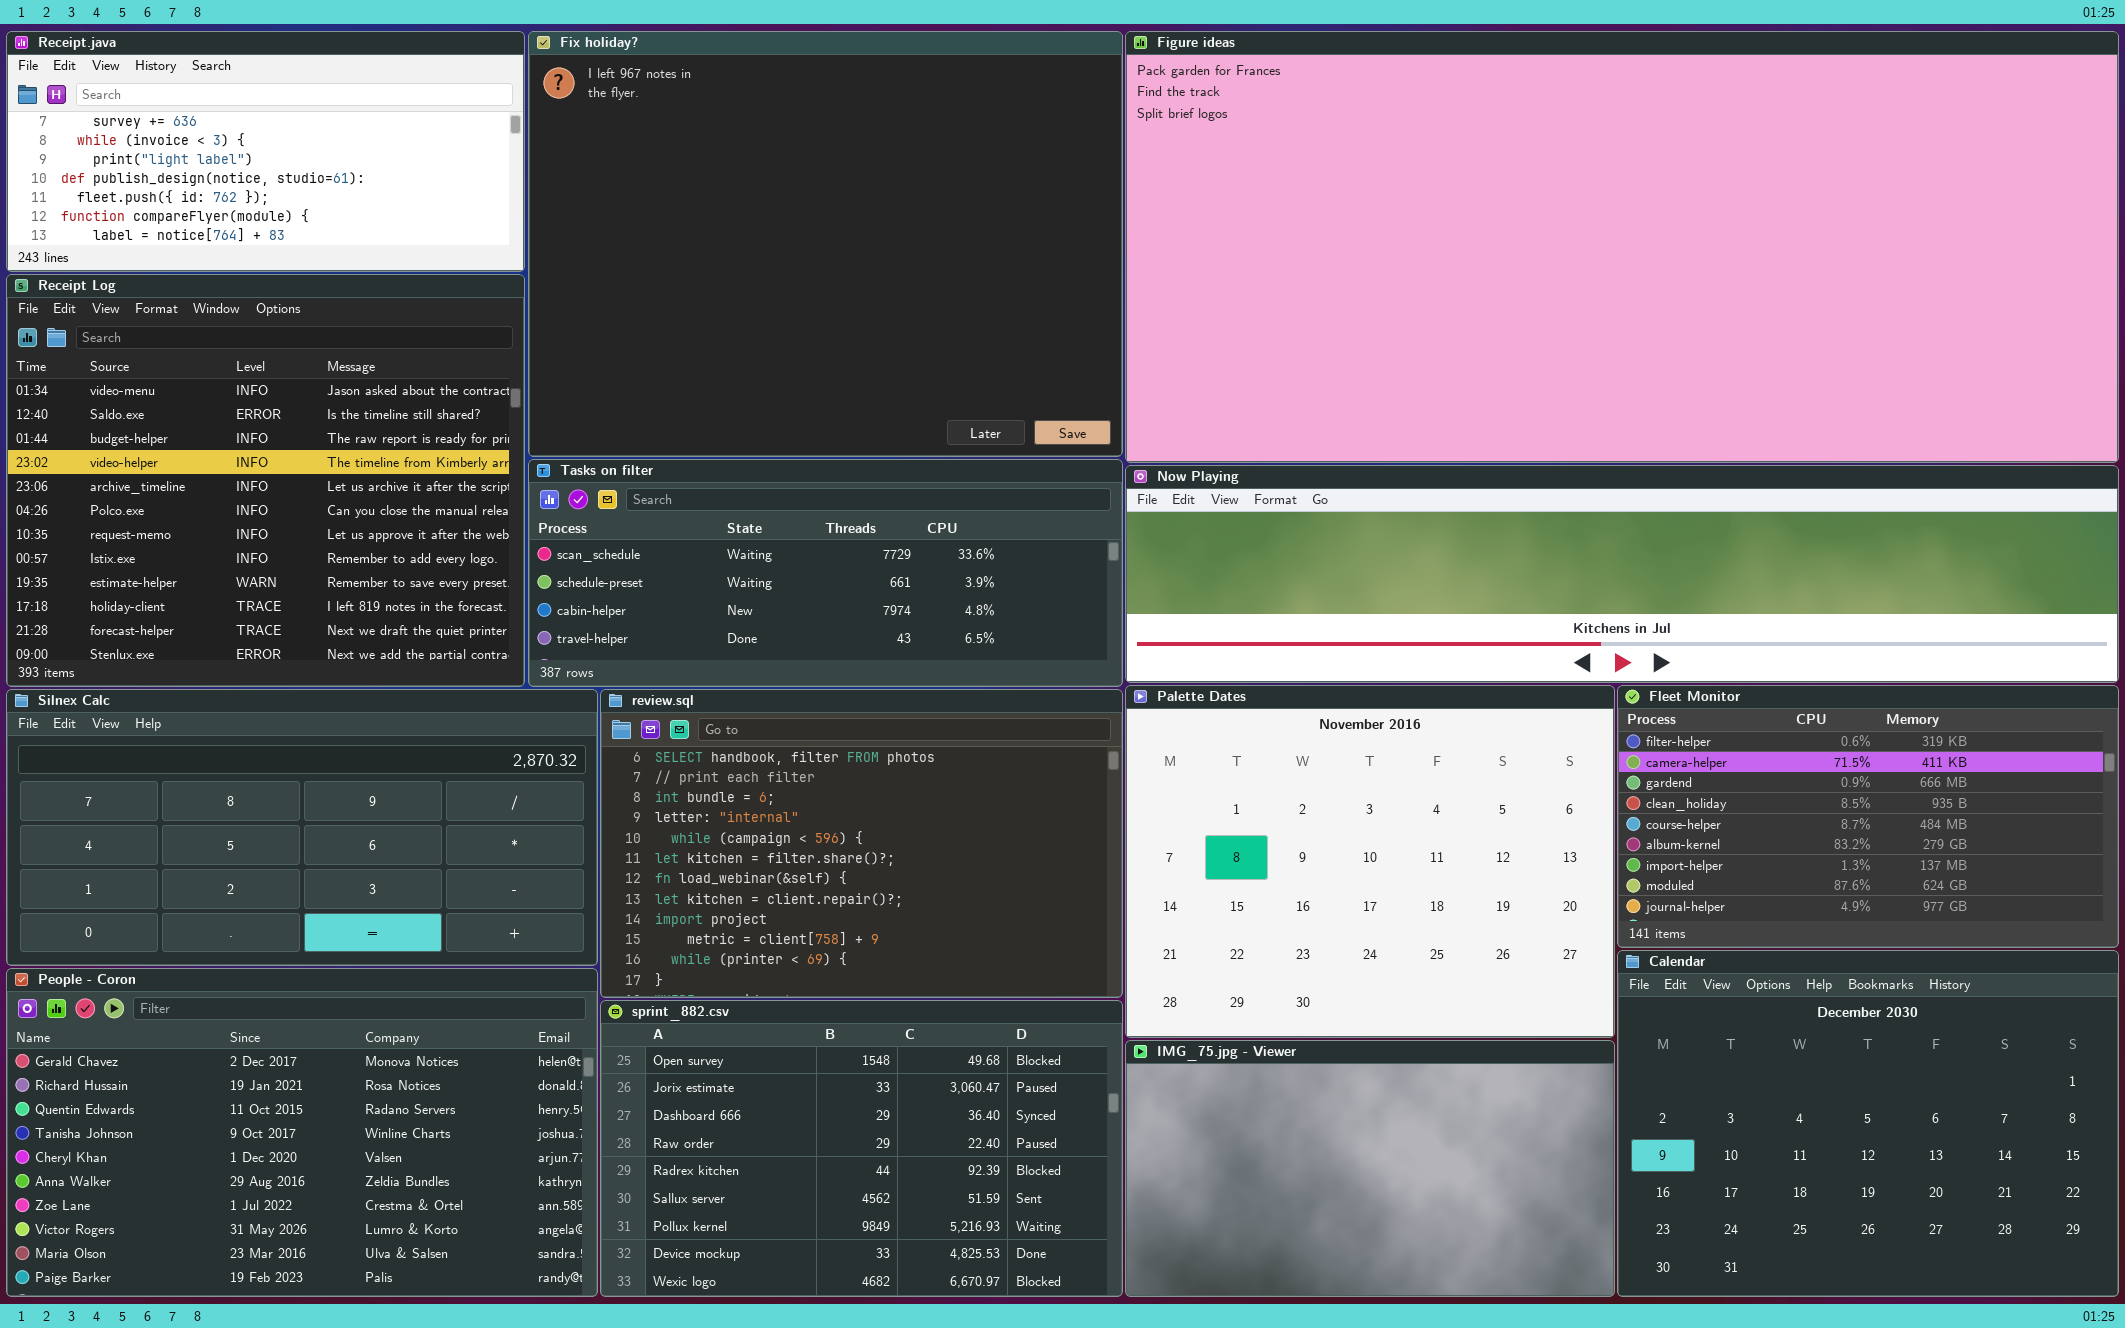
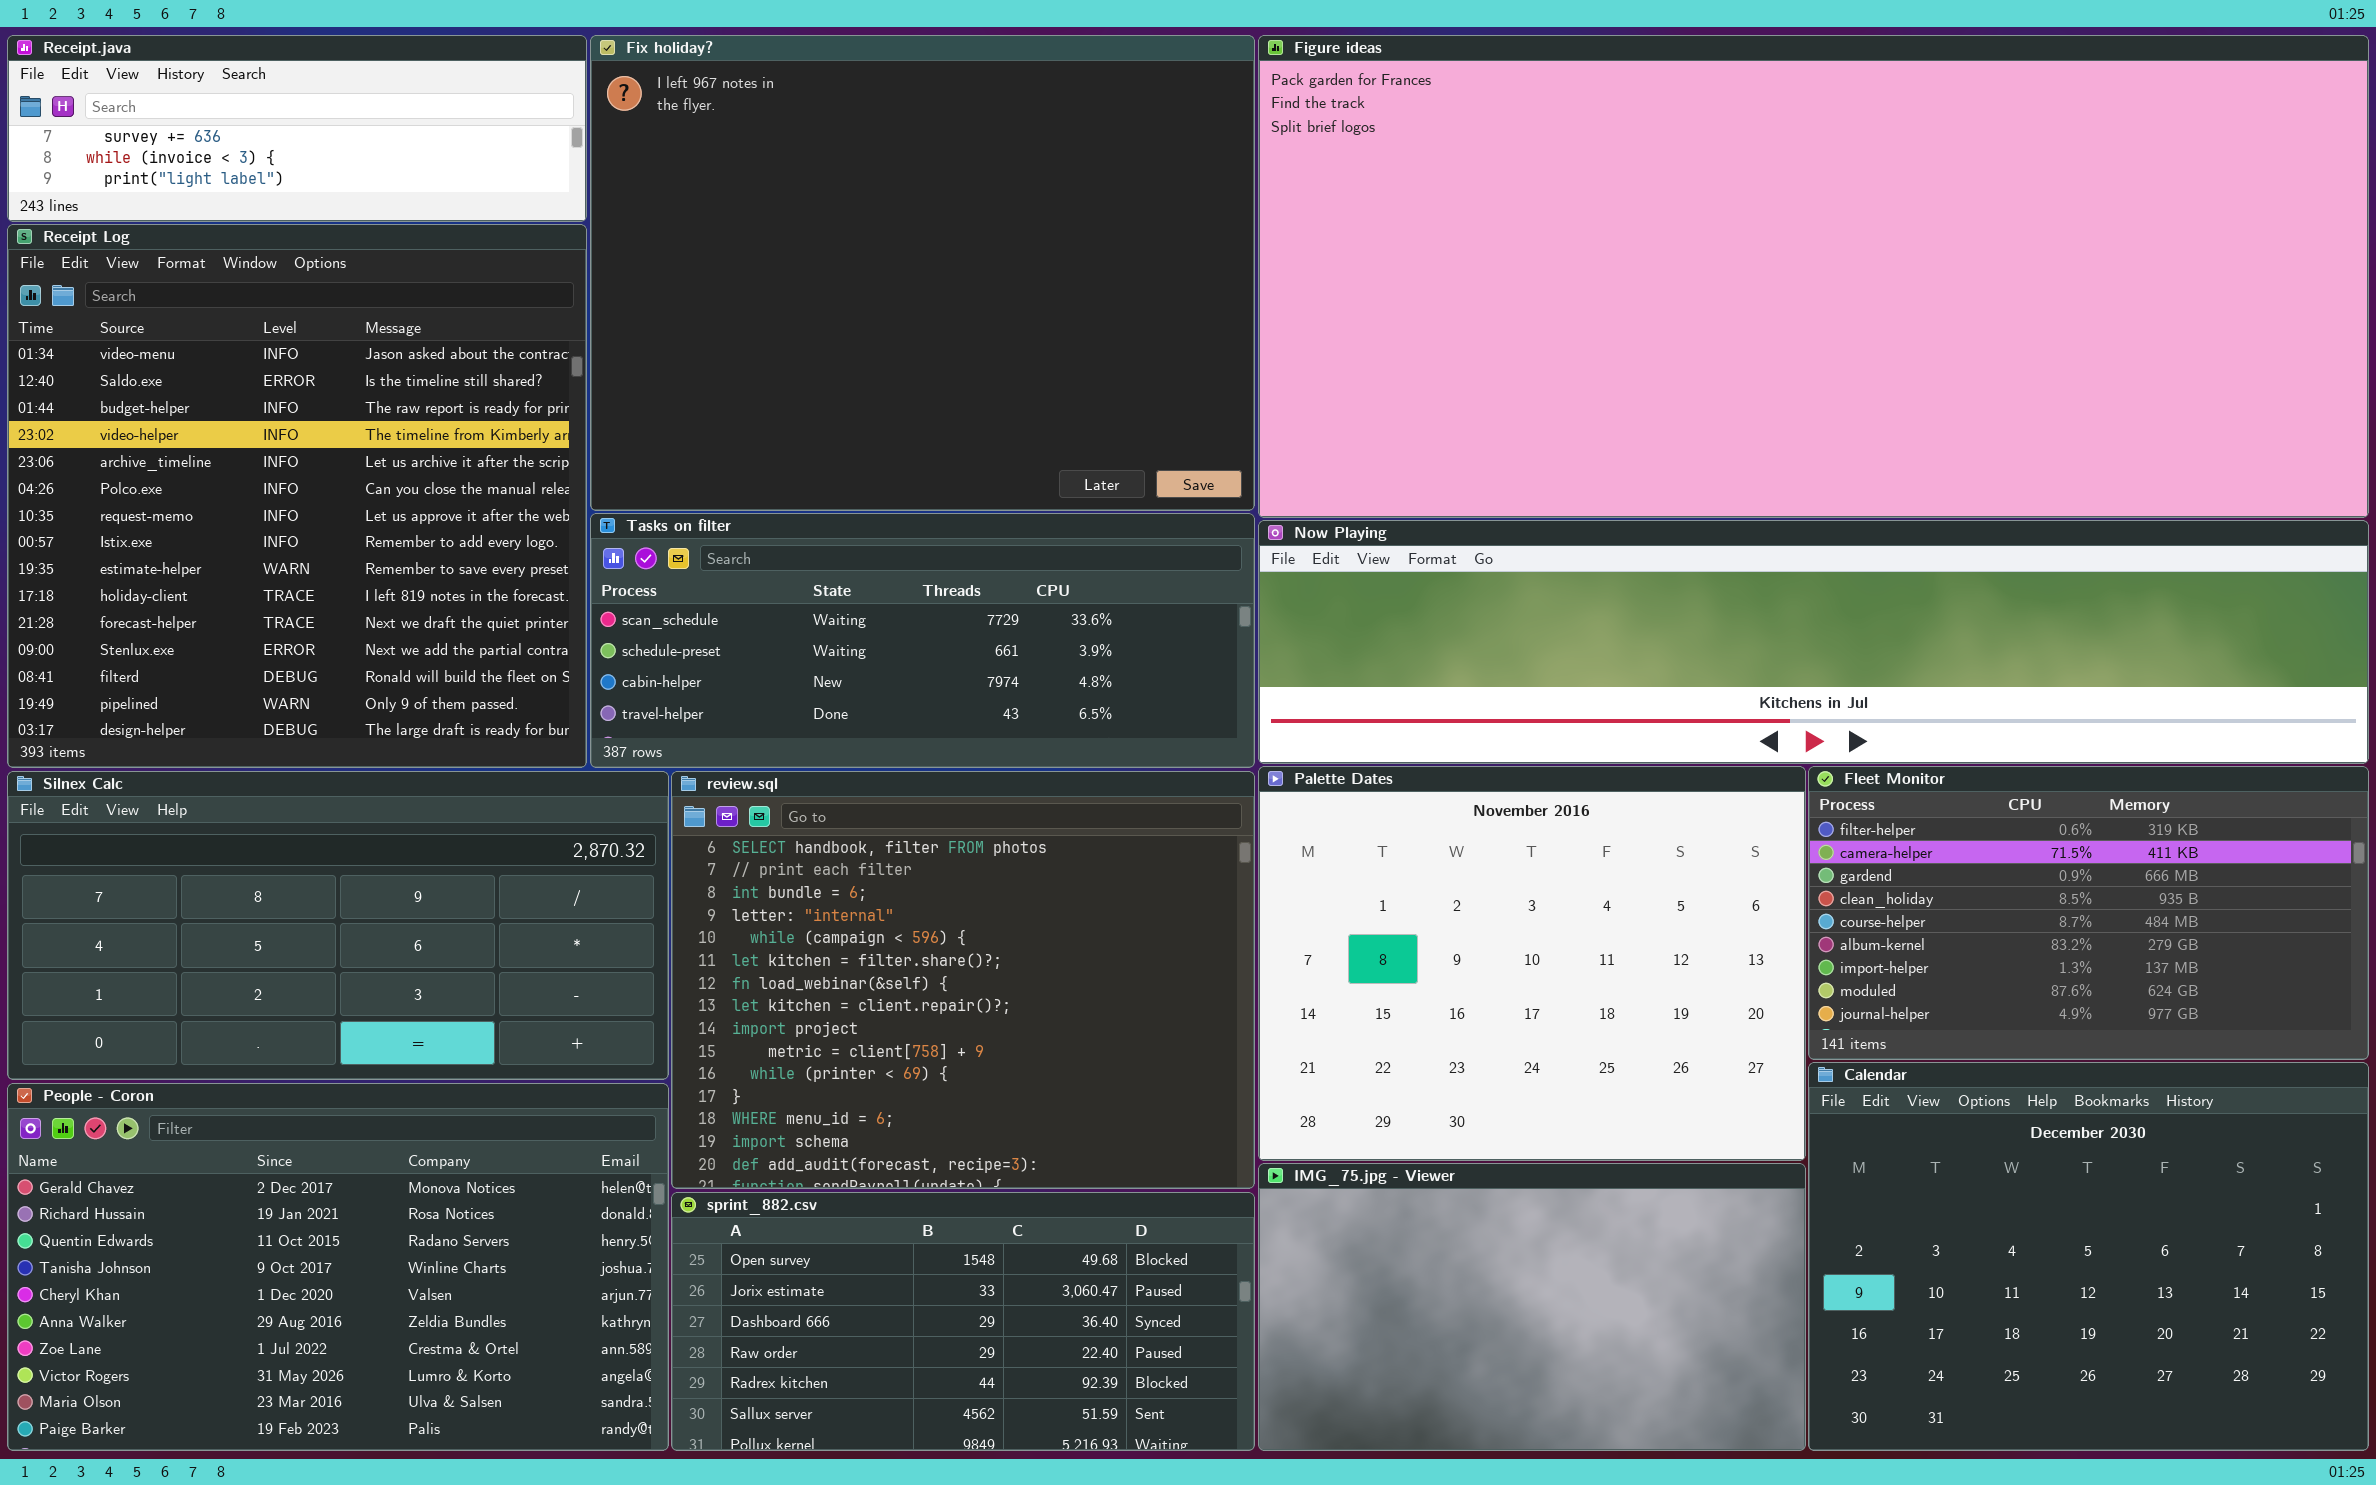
Receipt.java: [6,31,525,272] -> [7,35,587,222], resized
Receipt Log: [6,274,525,687] -> [7,224,587,768], resized
review.sql: [600,689,1123,998] -> [671,771,1255,1189], resized
sprint_882.csv: [600,1000,1123,1297] -> [671,1192,1255,1451], resized

